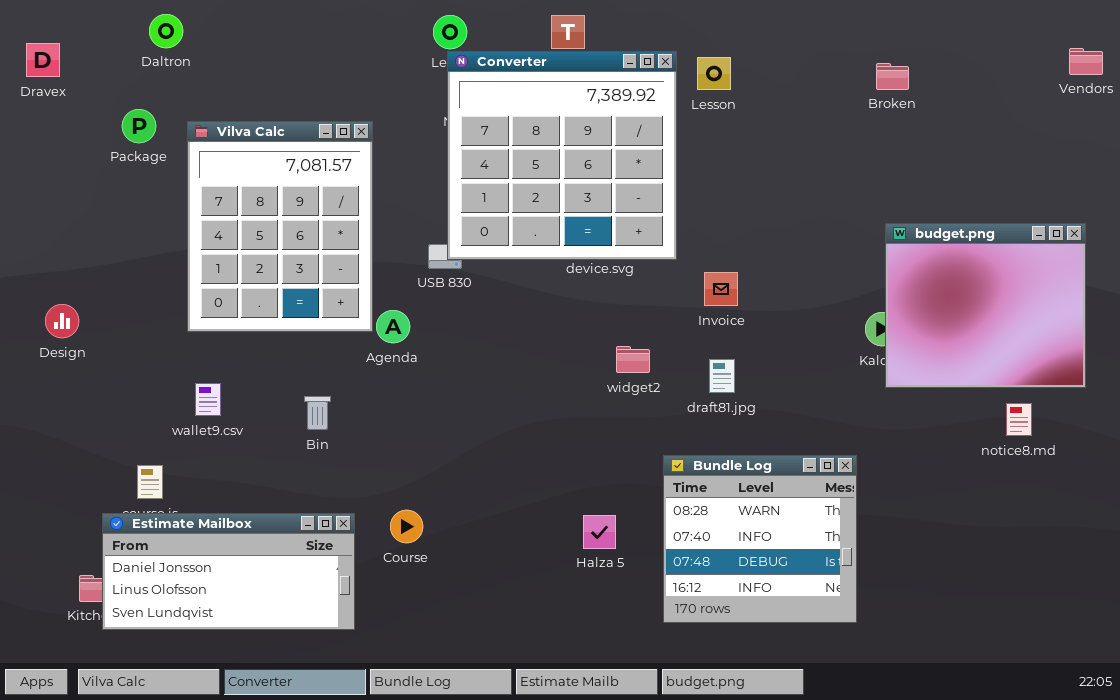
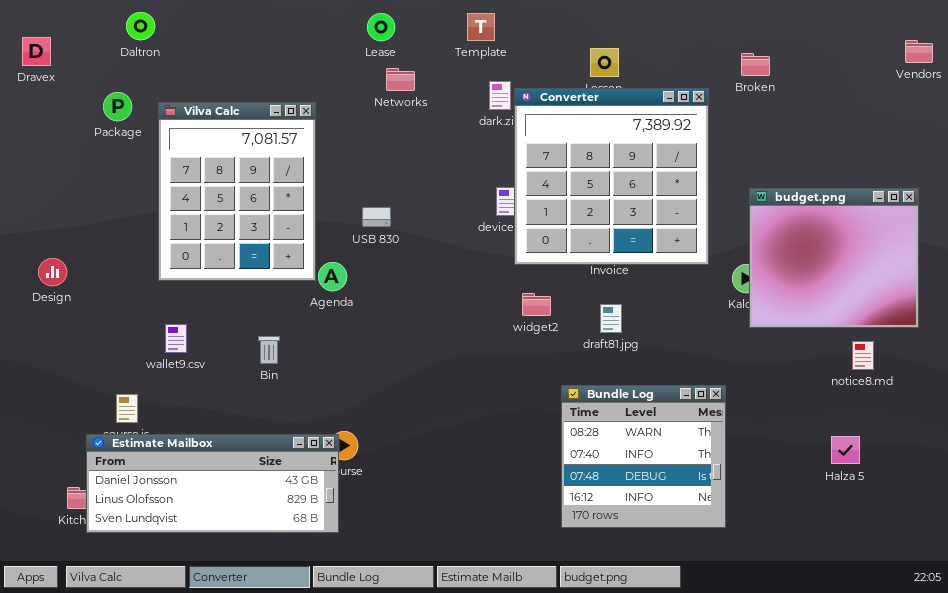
Converter: [447,51,677,260] -> [514,88,709,265], moved
Estimate Mailbox: [102,513,355,630] -> [86,434,339,533], resized
Halza 5: [583,515,616,549] -> [831,436,860,464], moved

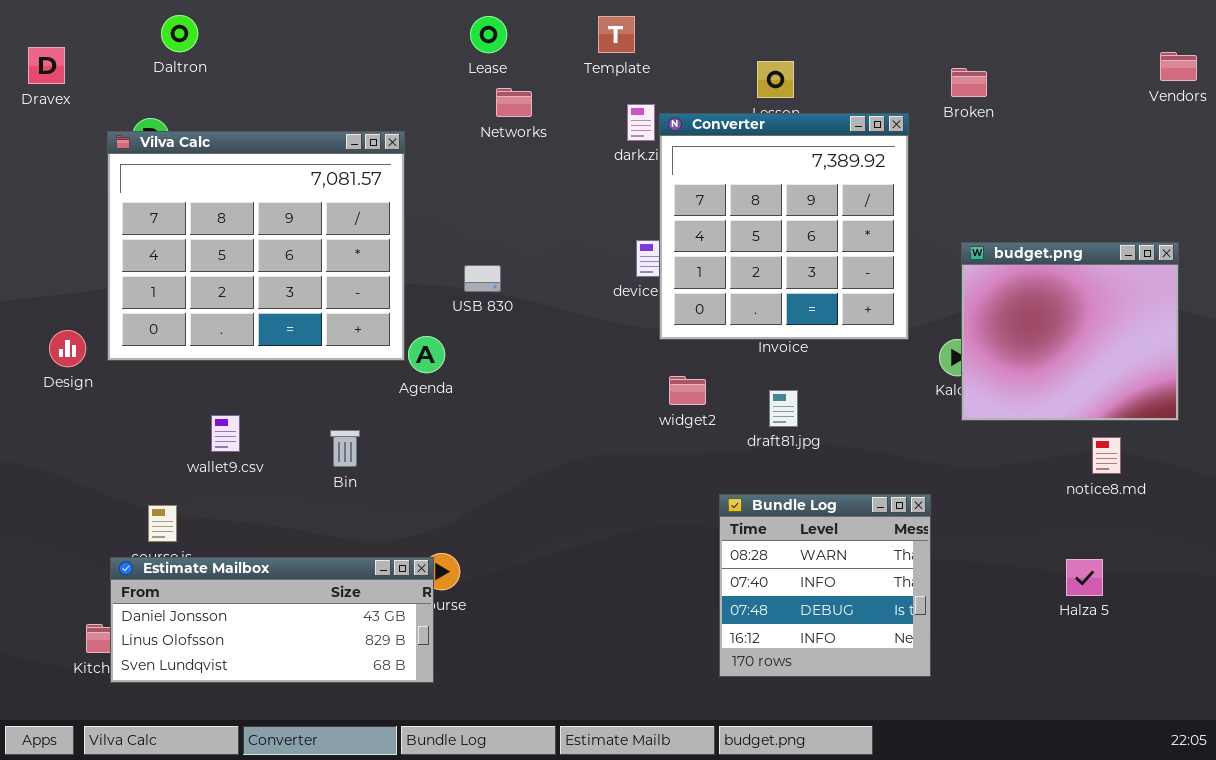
Vilva Calc: [158,102,316,281] -> [107,131,405,361], resized

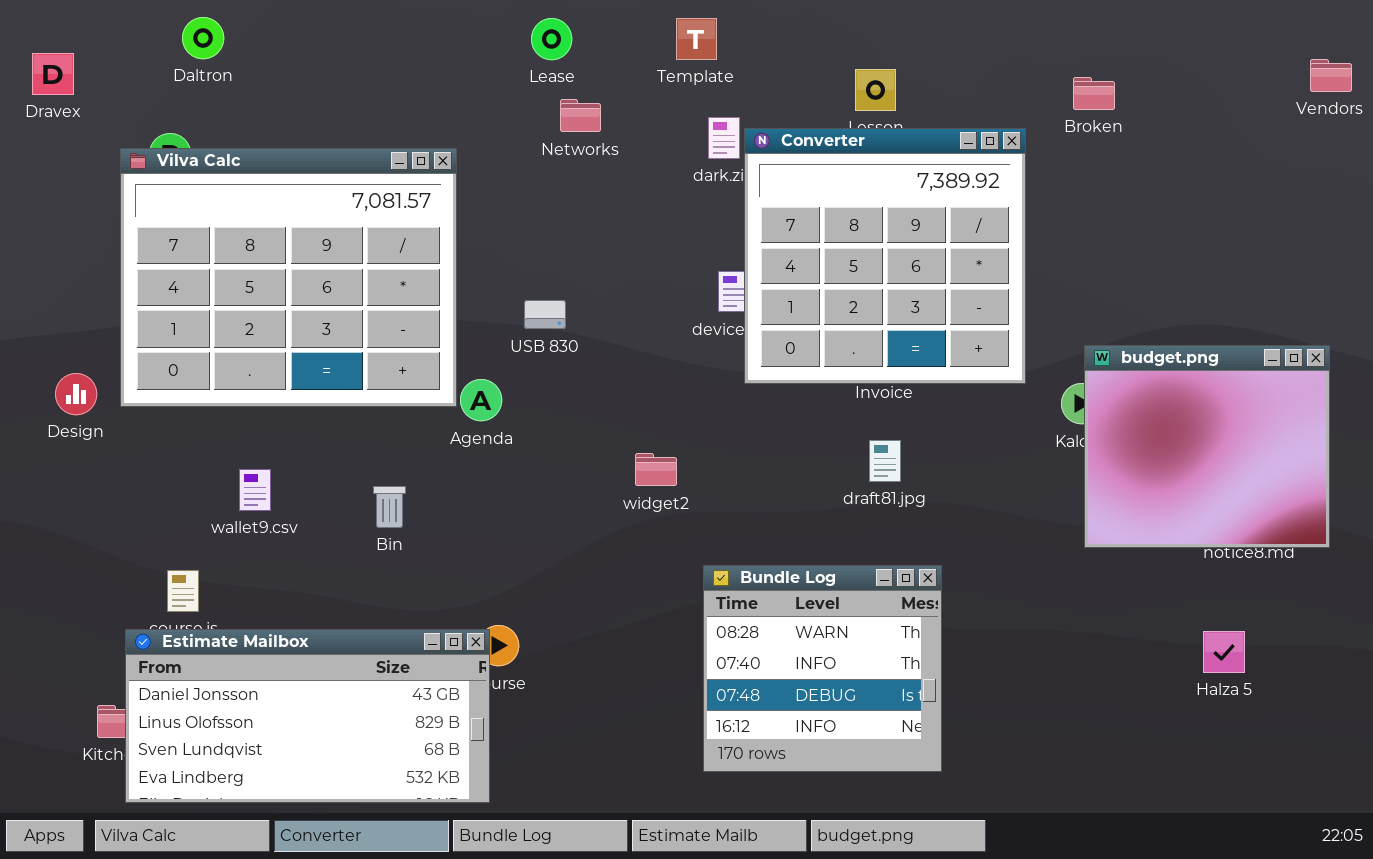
budget.png: [961,242,1179,421] -> [1084,345,1330,548], moved
widget2: [669,376,706,405] -> [635,453,677,486], moved
Bundle Log: [719,494,931,677] -> [703,565,942,772], moved
Estimate Mailbox: [110,557,434,683] -> [125,629,490,803], resized

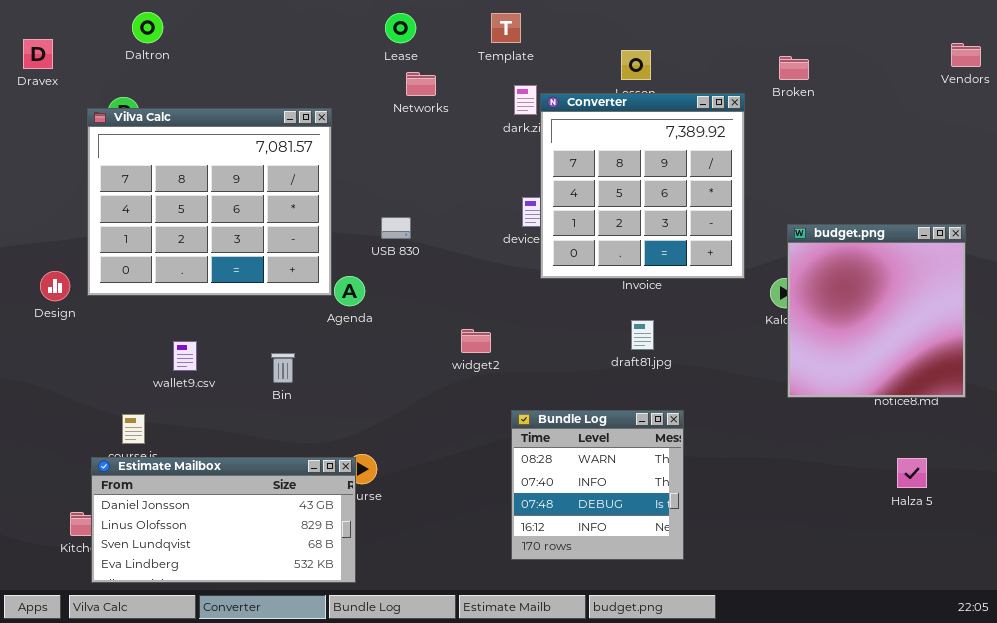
budget.png: [1084,345,1330,548] -> [787,224,966,398], resized
Halza 5: [1203,631,1245,673] -> [897,458,927,488], moved

